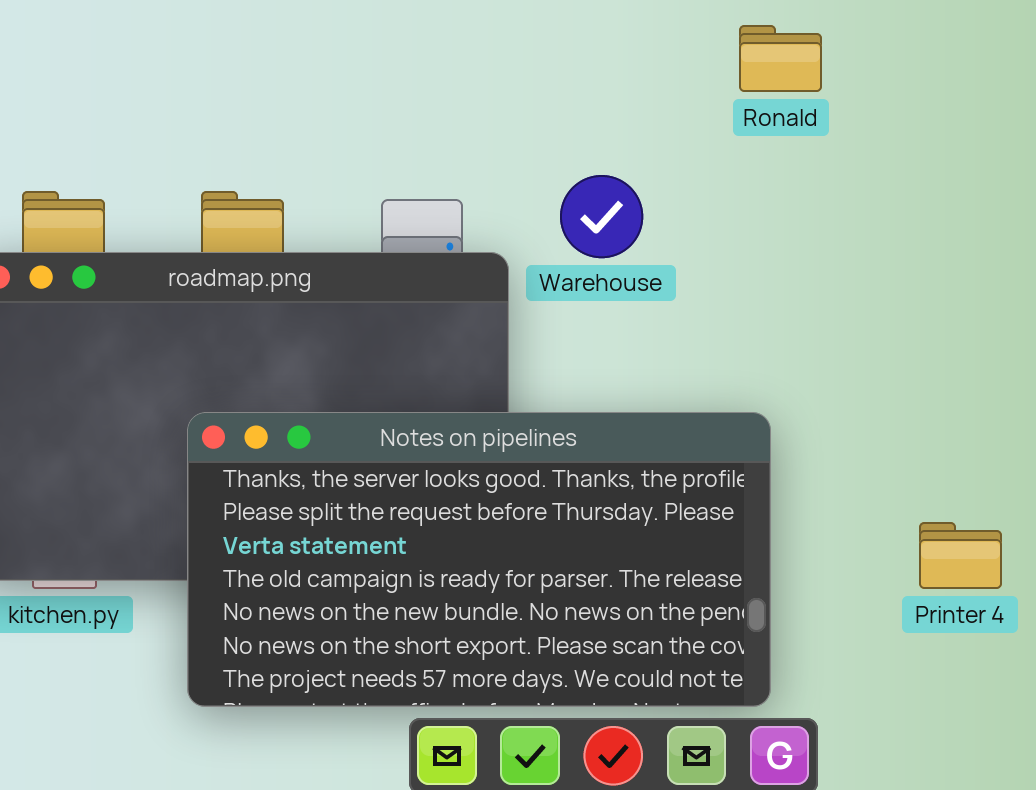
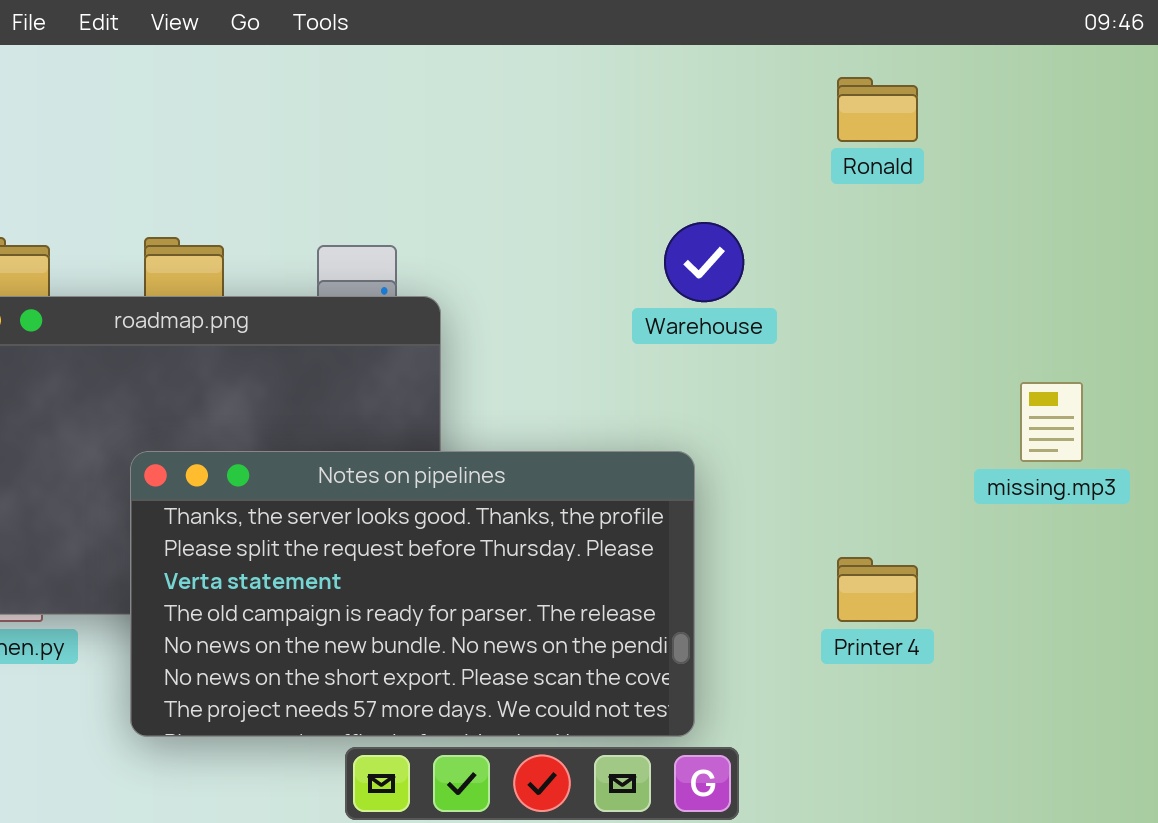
Ronald: [739,25,822,92] -> [837,77,918,142], moved
Warehouse: [560,175,643,258] -> [664,222,744,302], moved

